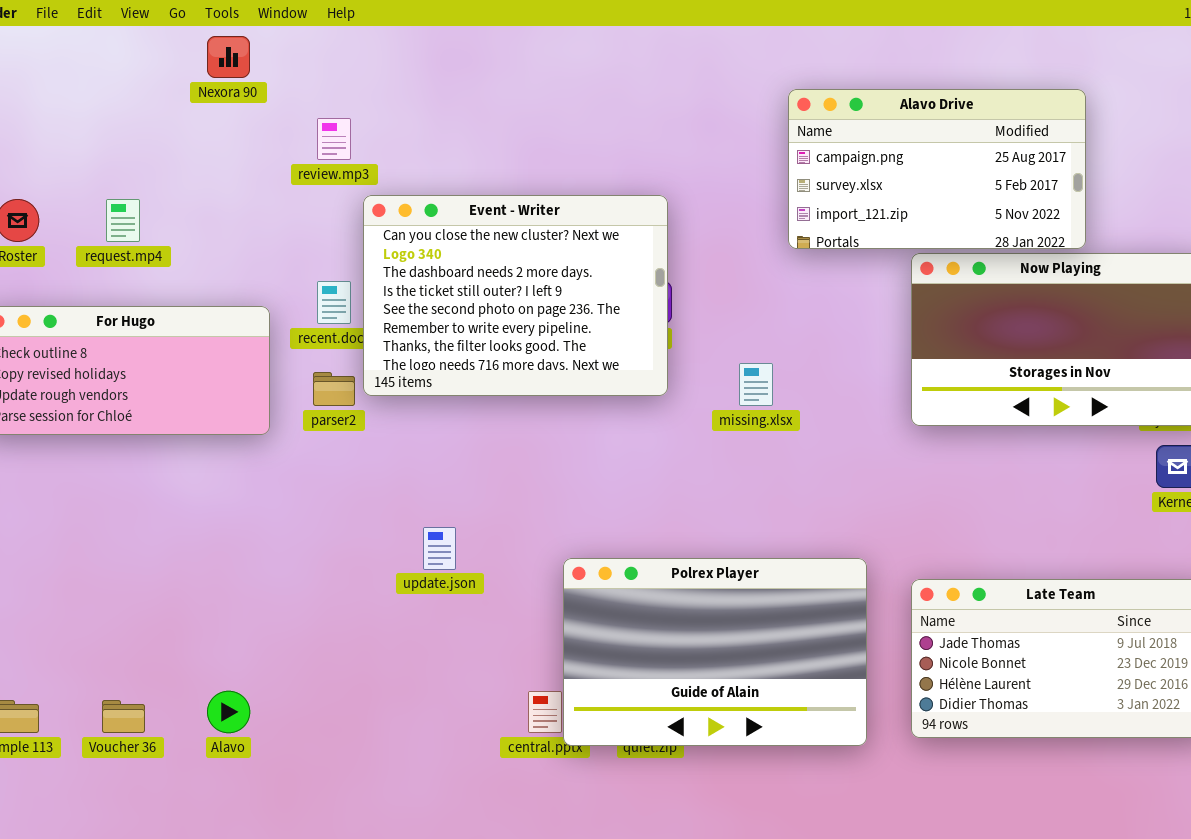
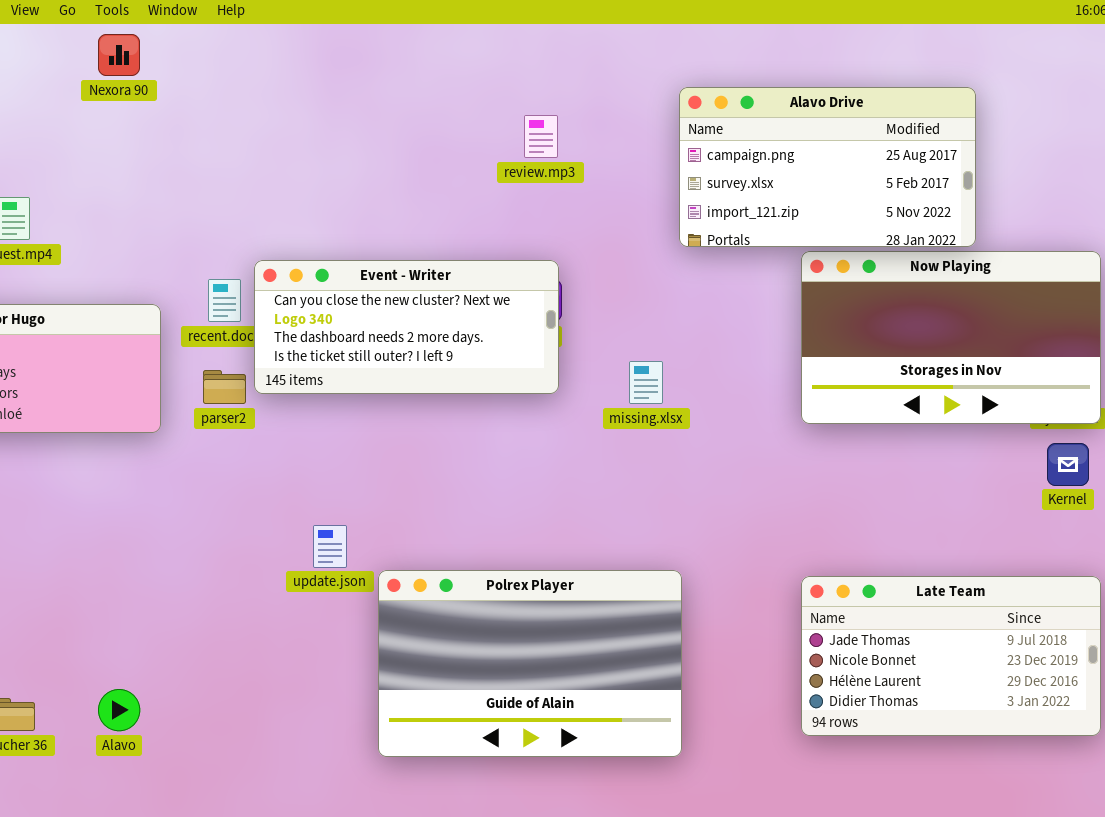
review.mp3: [317,118,351,160] -> [524,115,558,158], moved
Event - Writer: [363,195,668,396] -> [254,260,559,394], resized
Polrex Player: [563,558,867,746] -> [378,570,682,757], moved

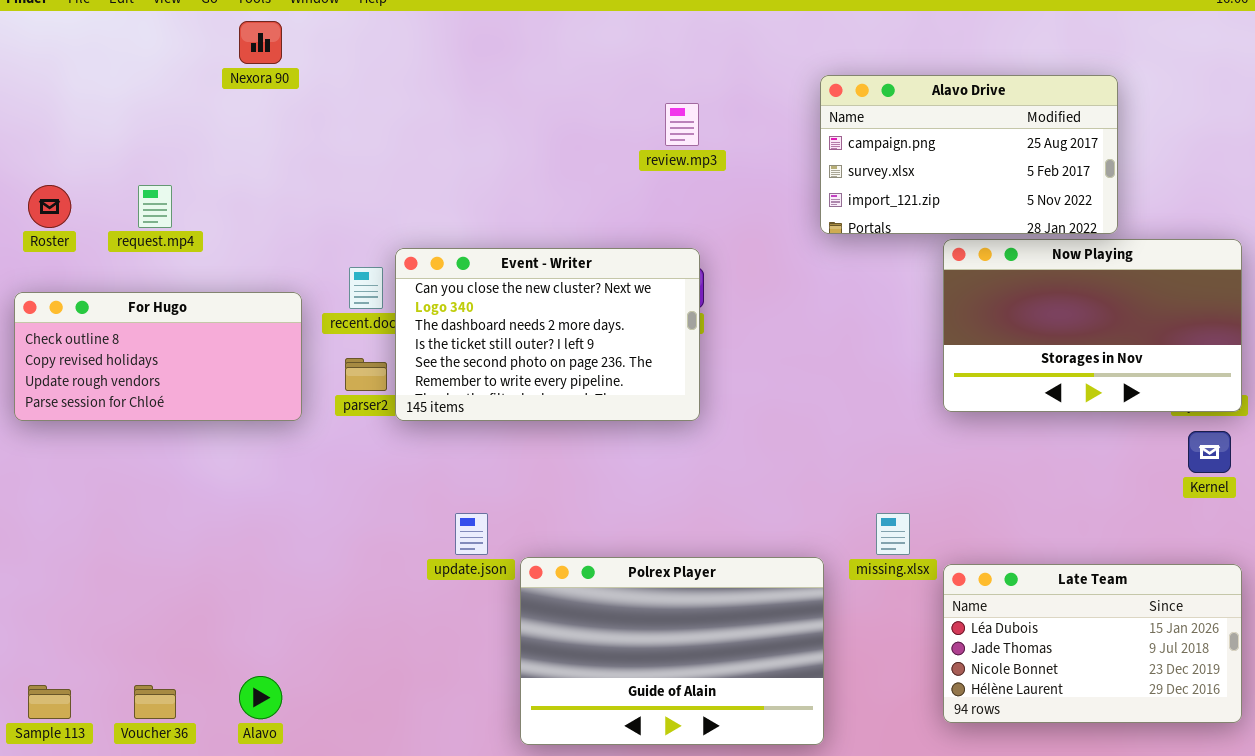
Event - Writer: [254,260,559,394] -> [395,248,700,421], resized
missing.xlsx: [629,361,663,404] -> [876,513,910,555], moved
Late Team: [801,576,1101,736] -> [943,564,1242,723], scrolled up 1 row

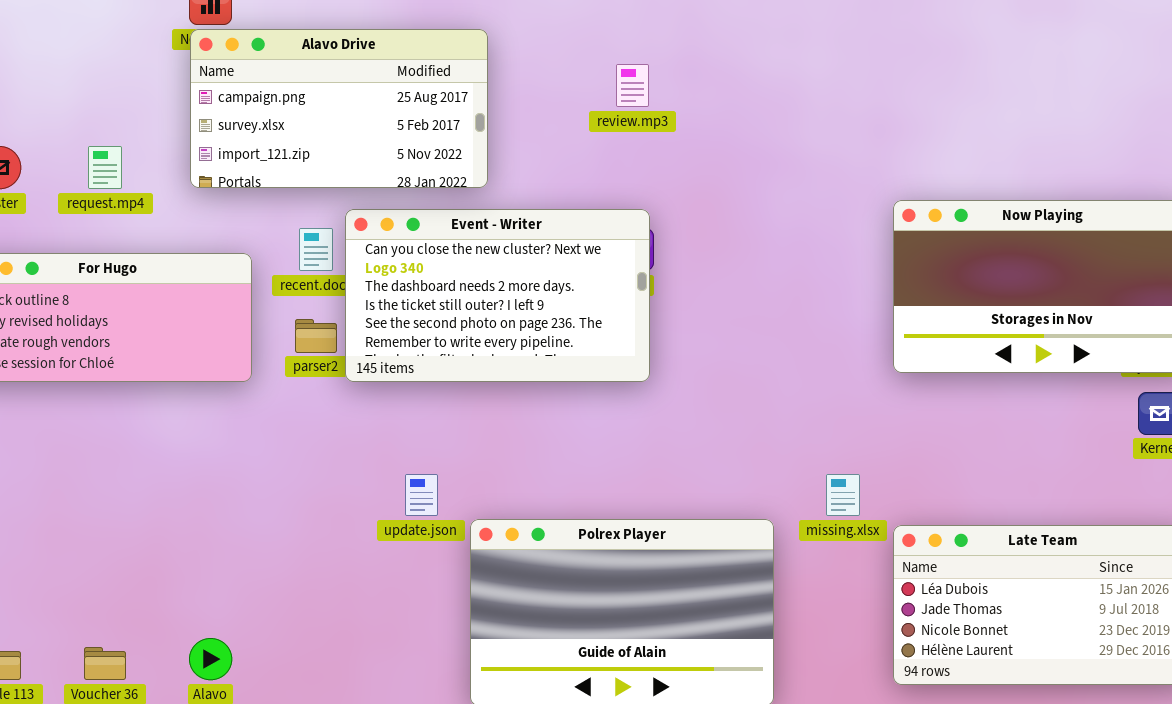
Alavo Drive: [820,75,1118,234] -> [190,29,488,188], moved

